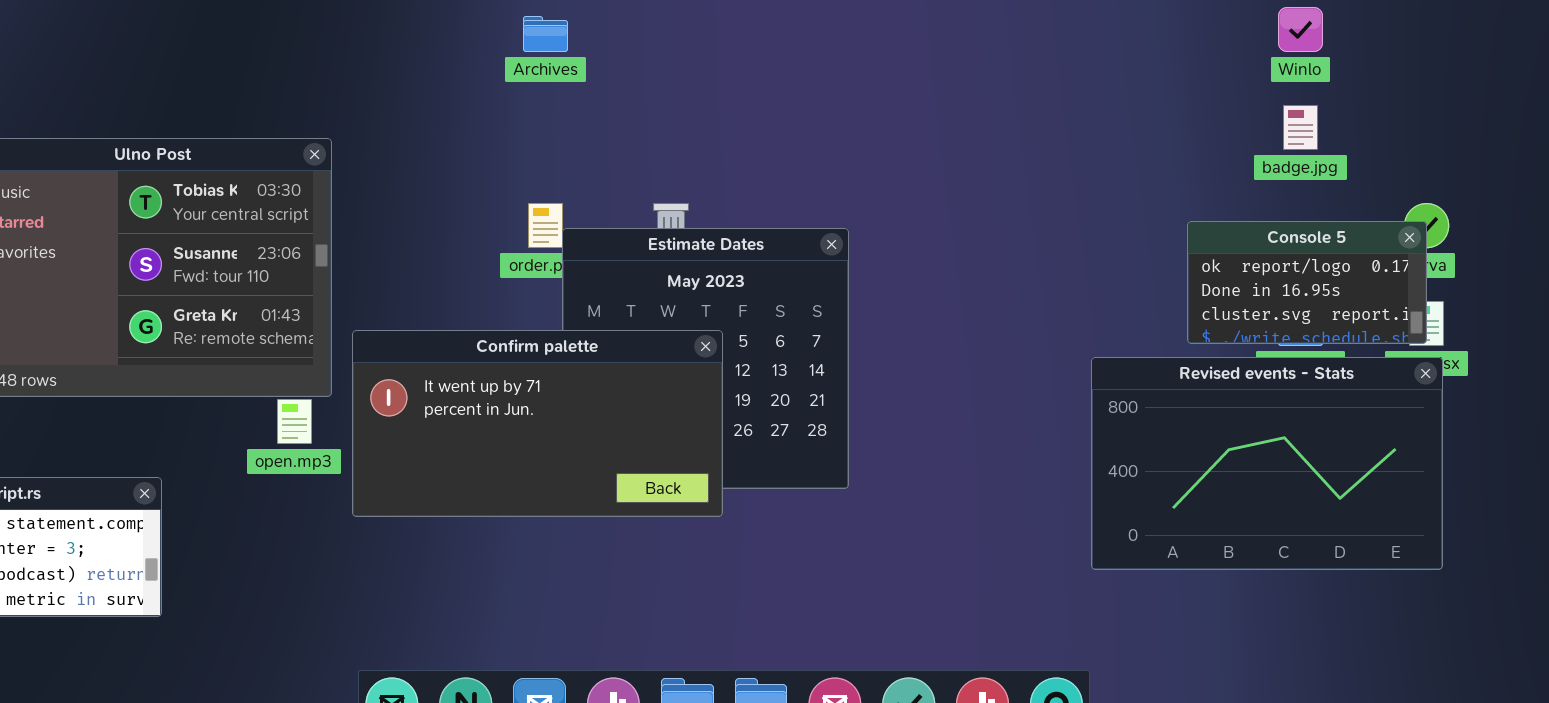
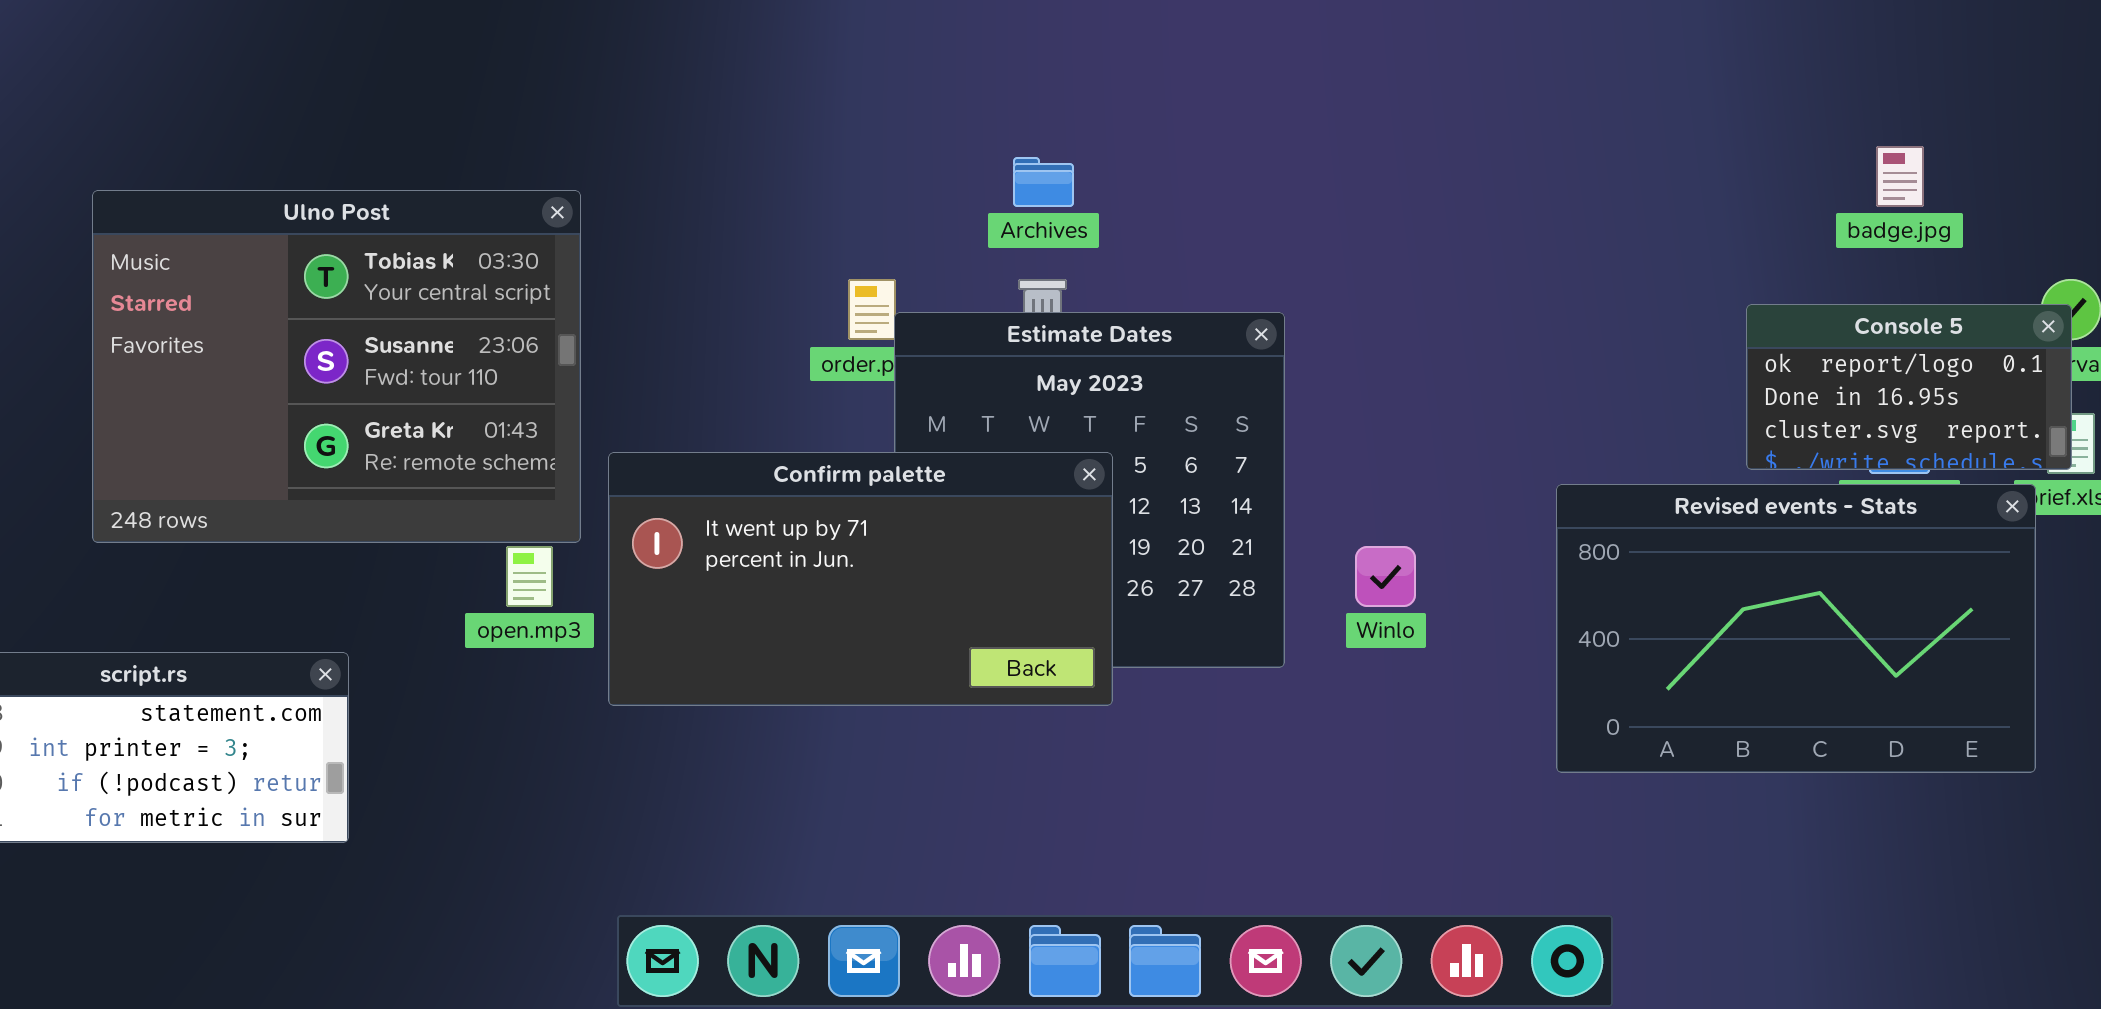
Winlo: [1278,7,1323,52] -> [1355,546,1416,607], moved
Archives: [523,16,568,52] -> [1013,157,1074,207], moved
Revised events - Stats: [1091,357,1443,570] -> [1556,484,2036,773], moved

